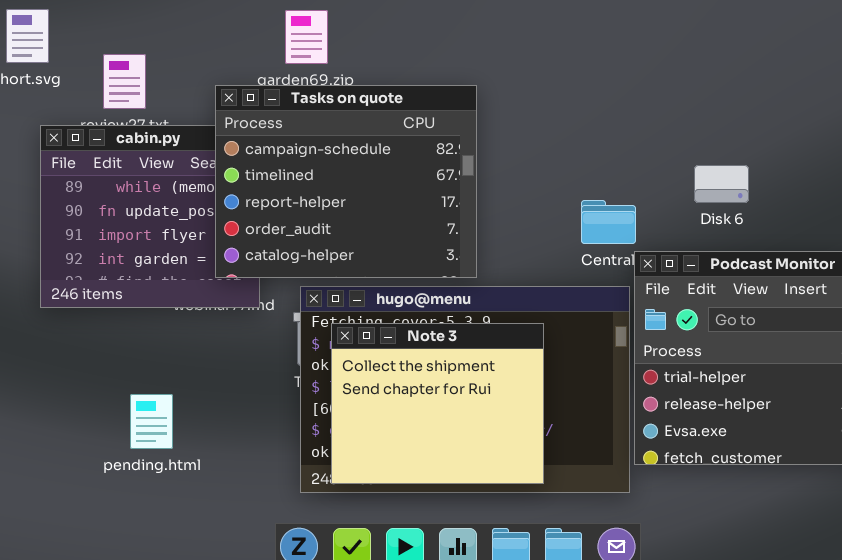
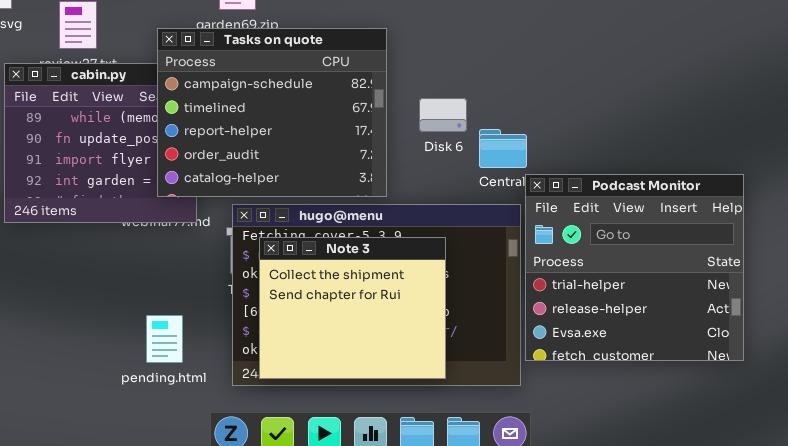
Disk 6: [694,165,749,203] -> [419,98,467,132], moved
pending.html: [130,394,173,449] -> [146,315,183,363], moved

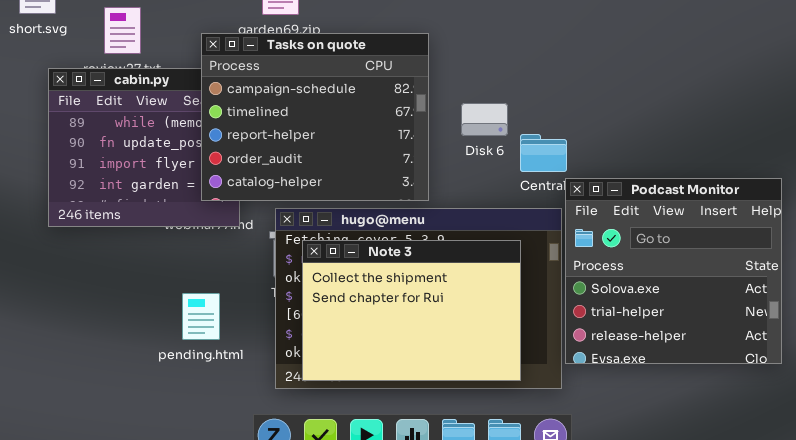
Podcast Monitor: [525,174,744,361] -> [565,178,782,364], scrolled up 1 row
Note 3: [259,237,446,379] -> [302,240,521,381], resized
pending.html: [146,315,183,363] -> [182,293,220,340], moved

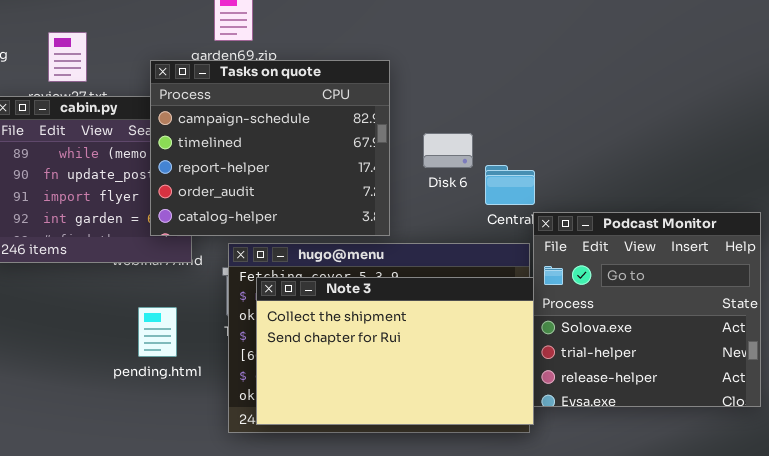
Note 3: [302,240,521,381] -> [256,277,534,425], resized
pending.html: [182,293,220,340] -> [138,307,177,357], moved

